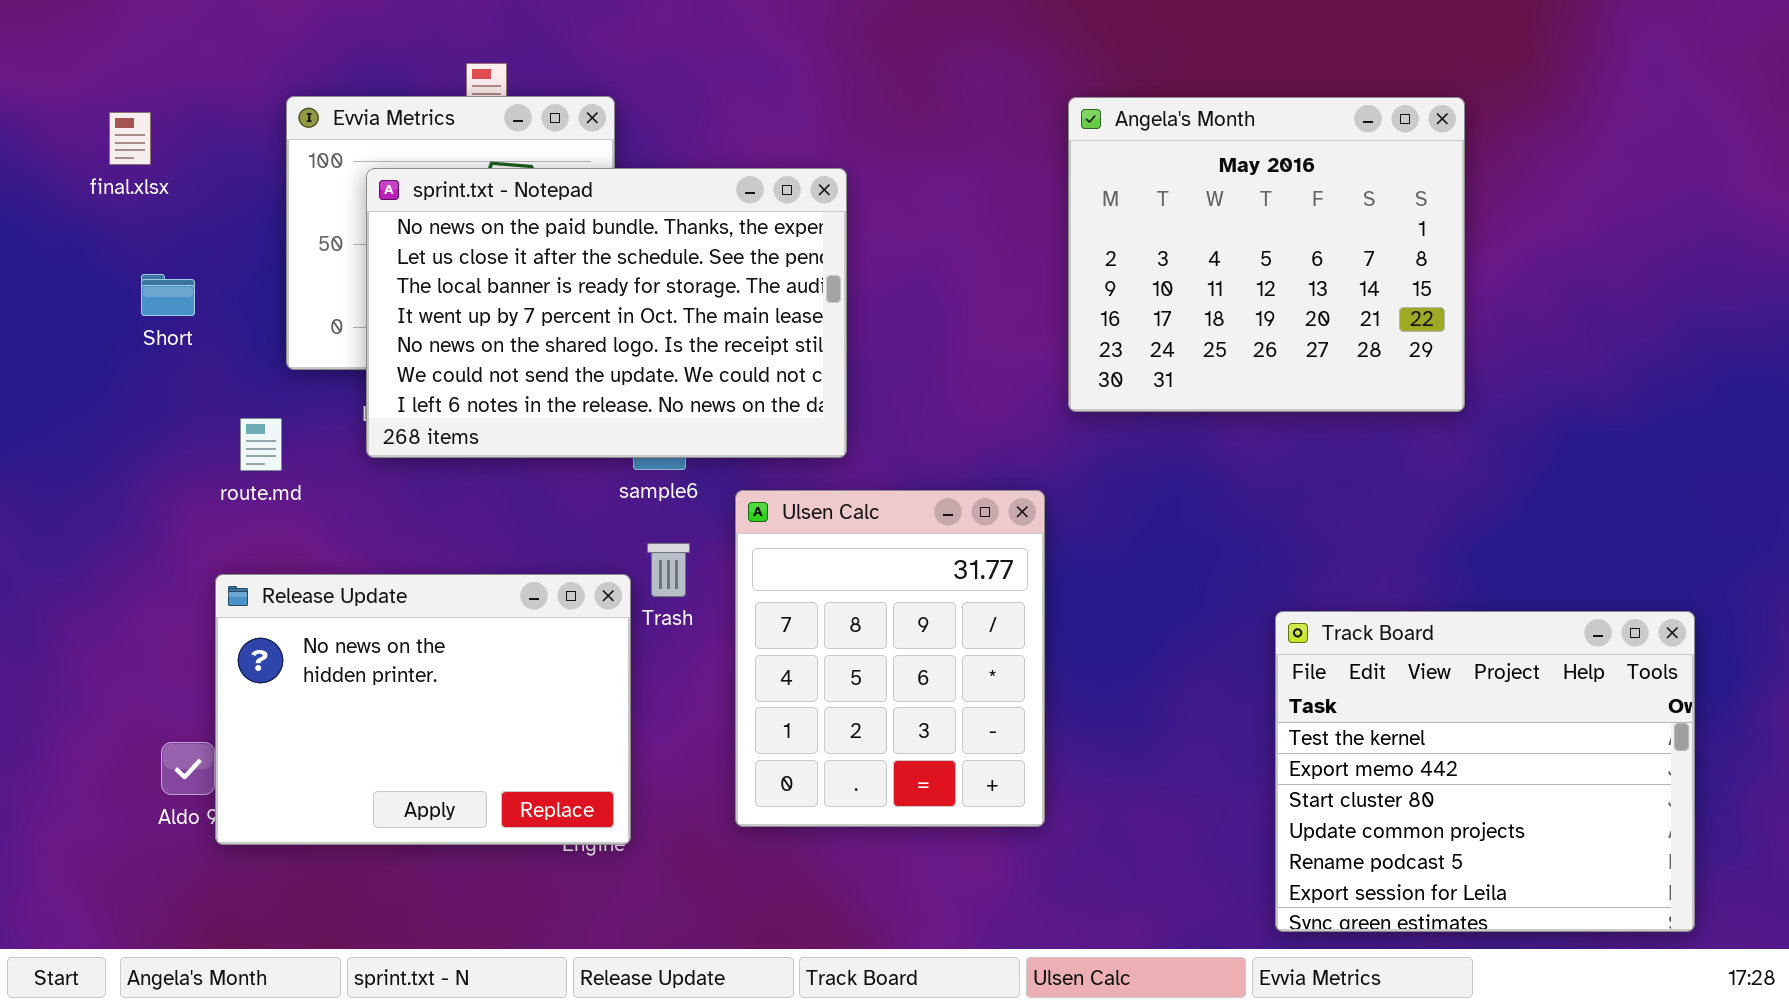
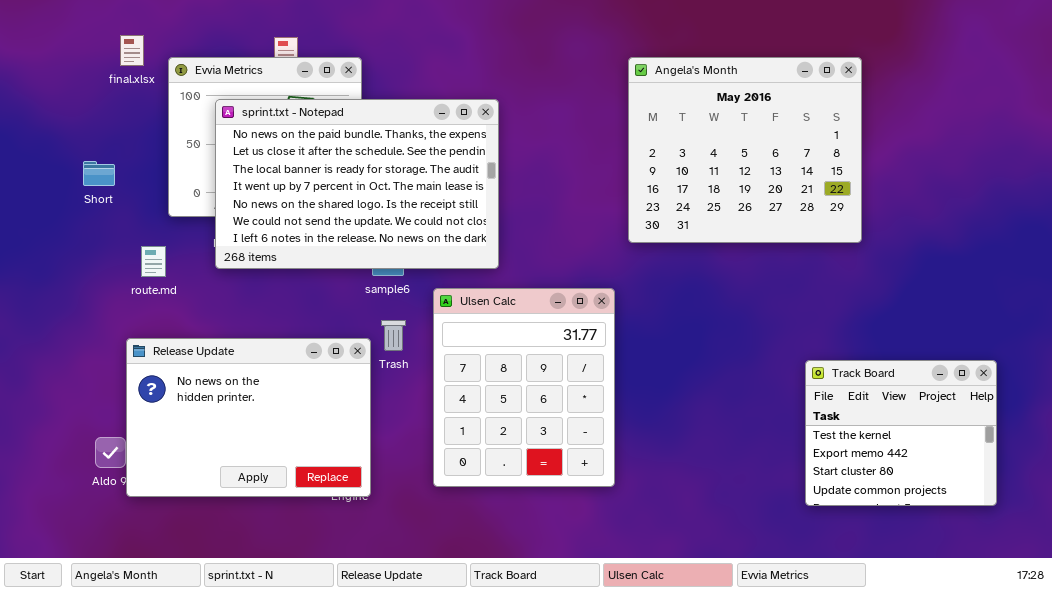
final.xlsx: [109,112,151,165] -> [120,35,144,66], moved
Track Board: [1275,611,1695,932] -> [805,360,997,506], resized

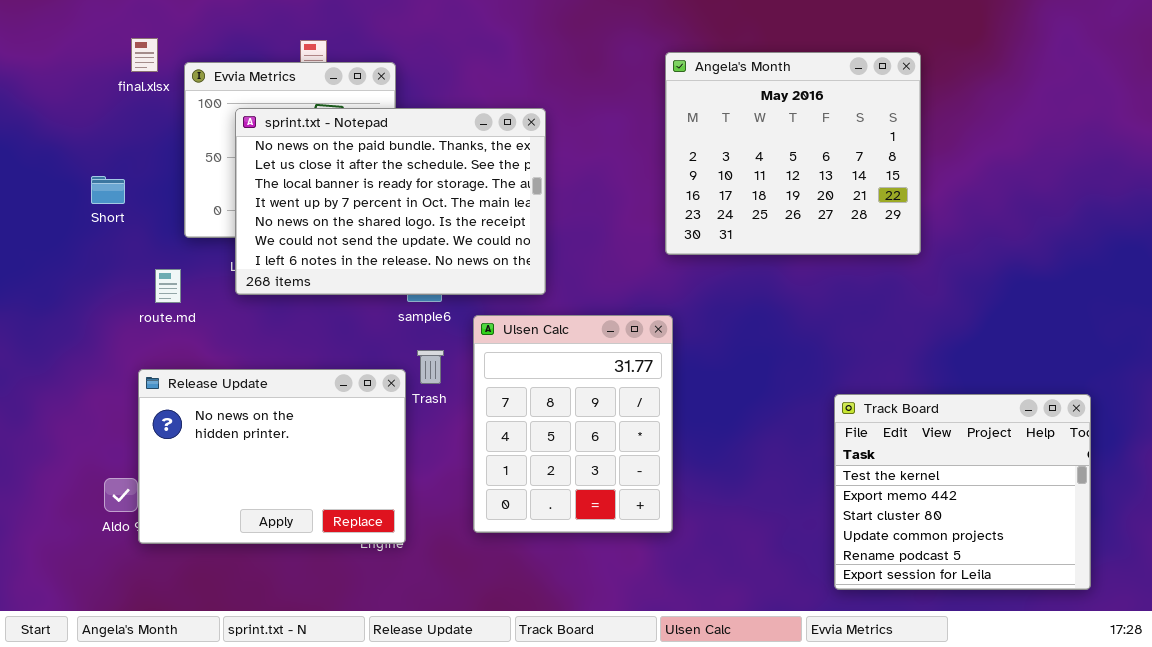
Angela's Month: [628,57,862,243] -> [665,52,921,255], moved
Track Board: [805,360,997,506] -> [834,394,1091,590], resized

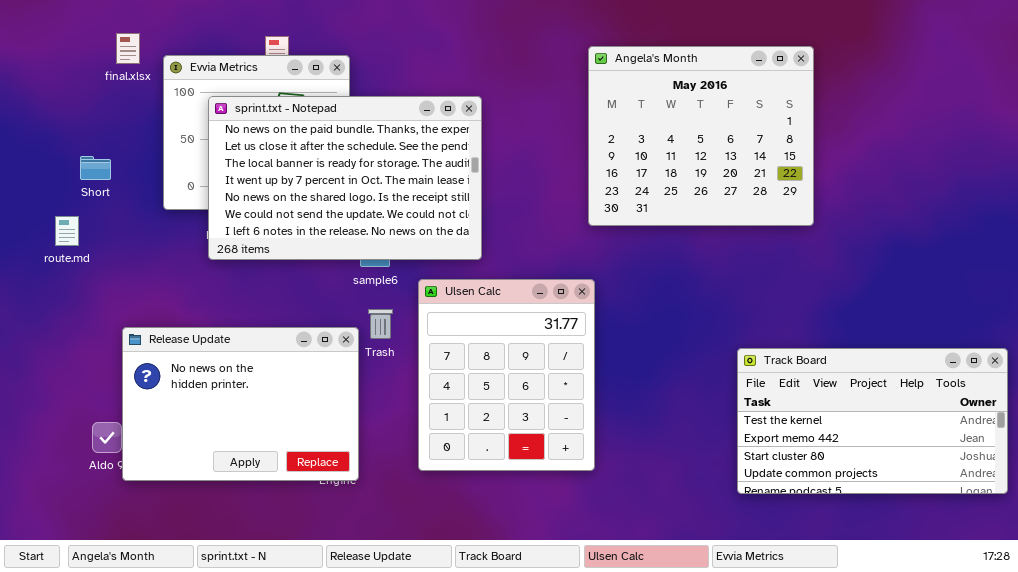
route.md: [155,269,181,303] -> [55,216,79,246], moved
Track Board: [834,394,1091,590] -> [737,348,1008,494], resized

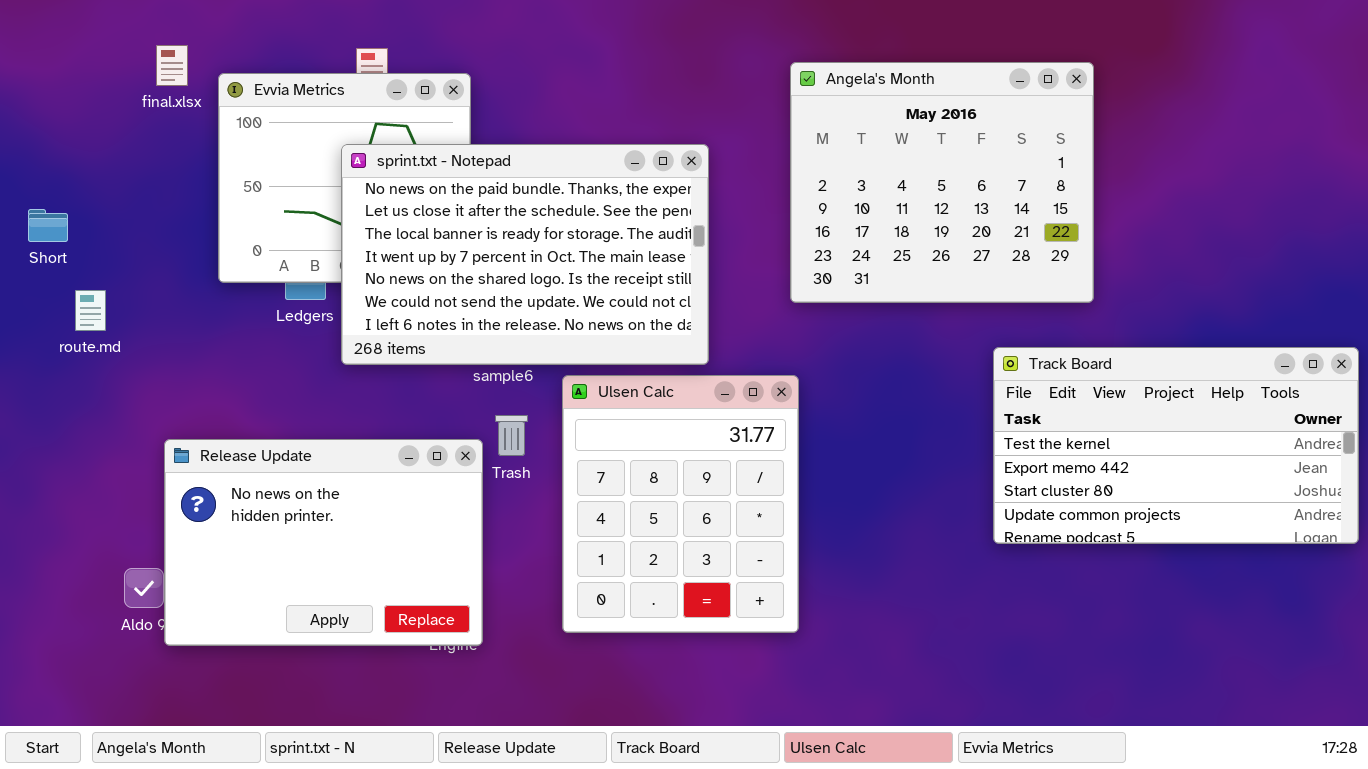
sprint.txt - Notepad: [208,96,482,260] -> [341,144,709,365], moved
Short: [80,156,111,180] -> [28,209,68,242], moved
Track Board: [737,348,1008,494] -> [993,347,1359,544], moved

